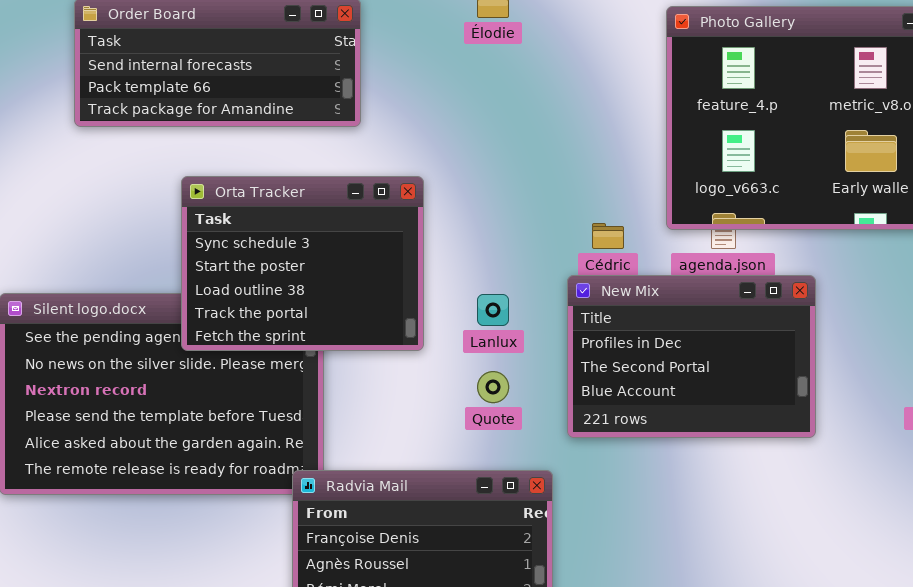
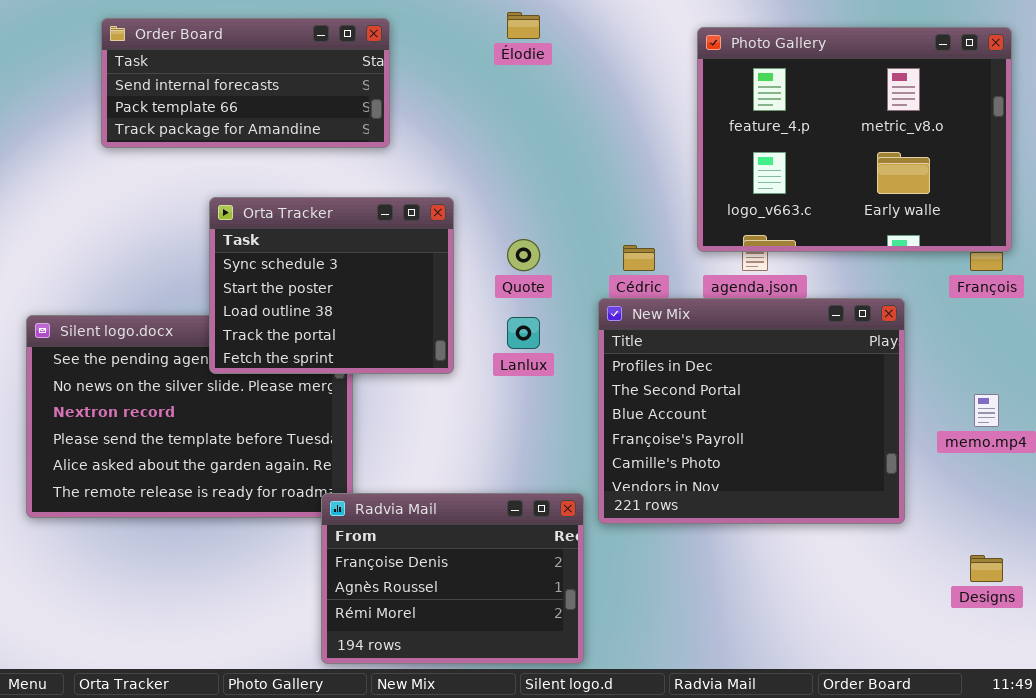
New Mix: [567,275,816,438] -> [598,298,905,524], resized
Quote: [477,371,509,403] -> [507,239,540,271], moved

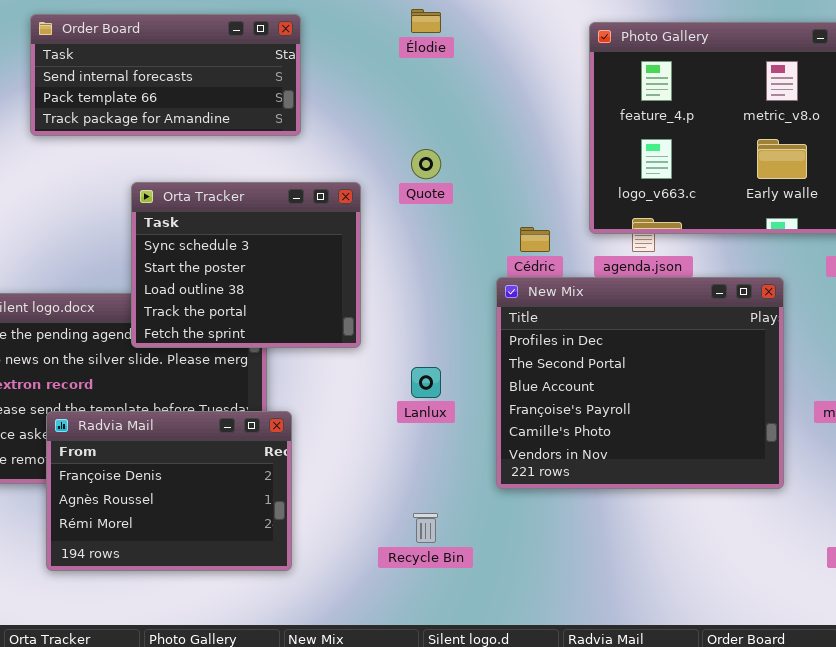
Quote: [507,239,540,271] -> [411,149,441,179], moved
Lanlux: [507,317,540,349] -> [411,367,441,398], moved
Radvia Mail: [321,493,584,664] -> [46,411,292,571], moved

